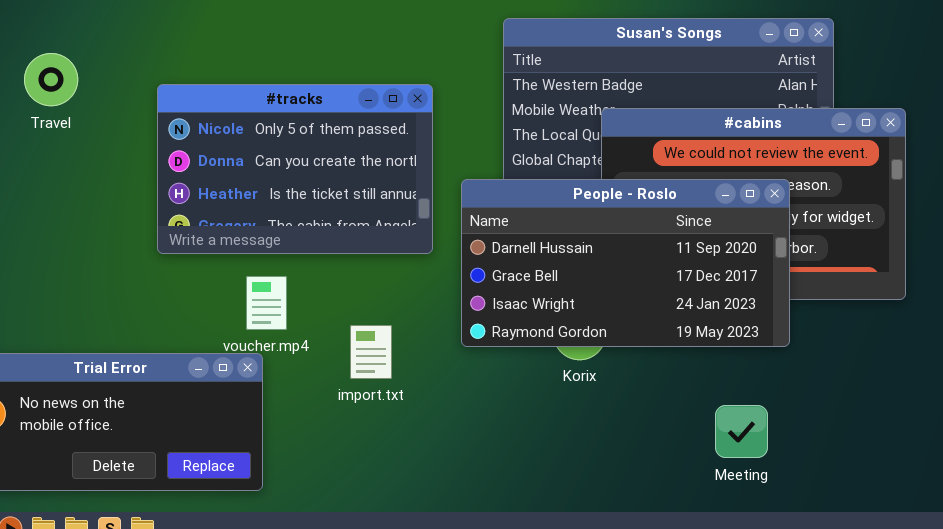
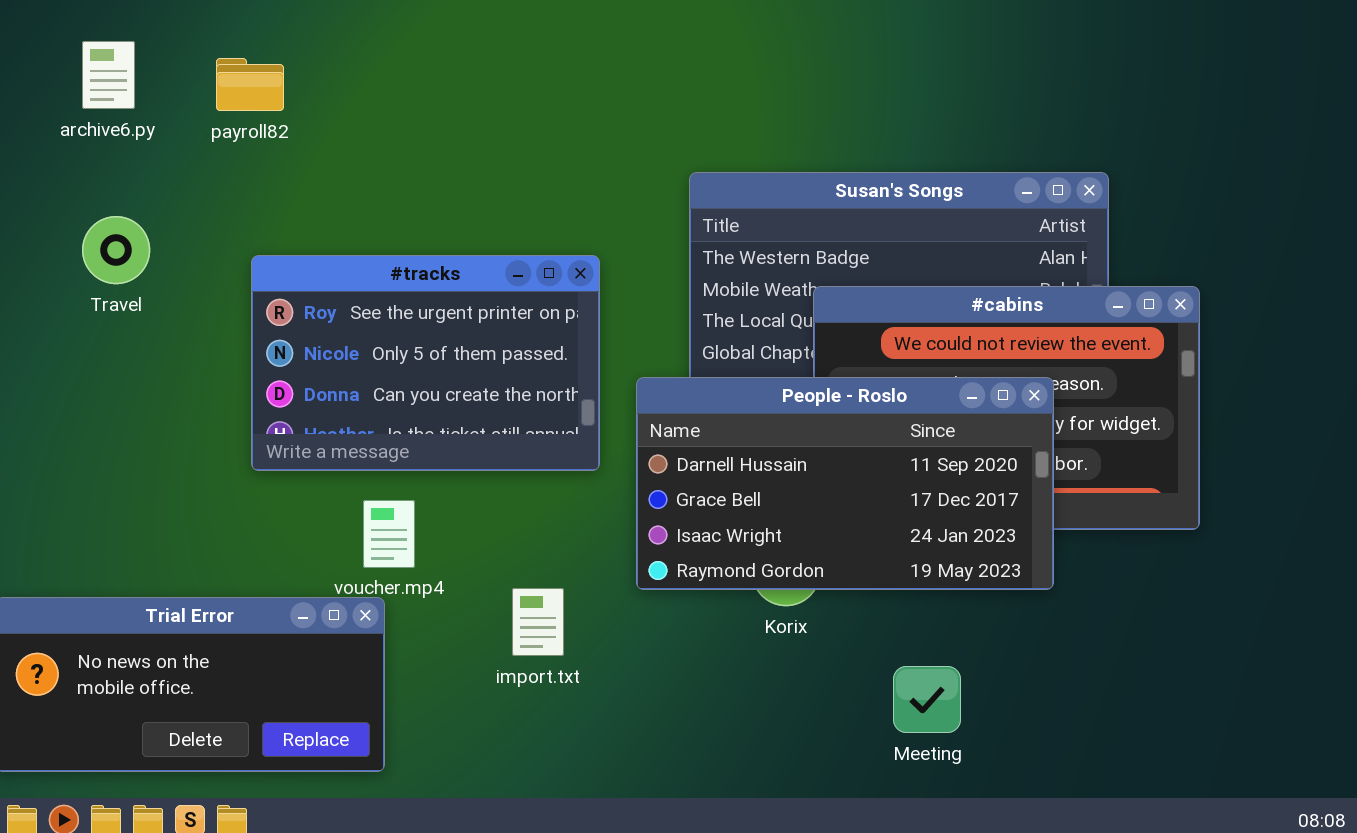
#tracks: [157,84,433,254] -> [251,255,600,471], scrolled up 1 row
import.txt: [350,325,392,379] -> [512,588,564,656], moved
Meeting: [715,405,768,458] -> [893,666,961,733], moved

